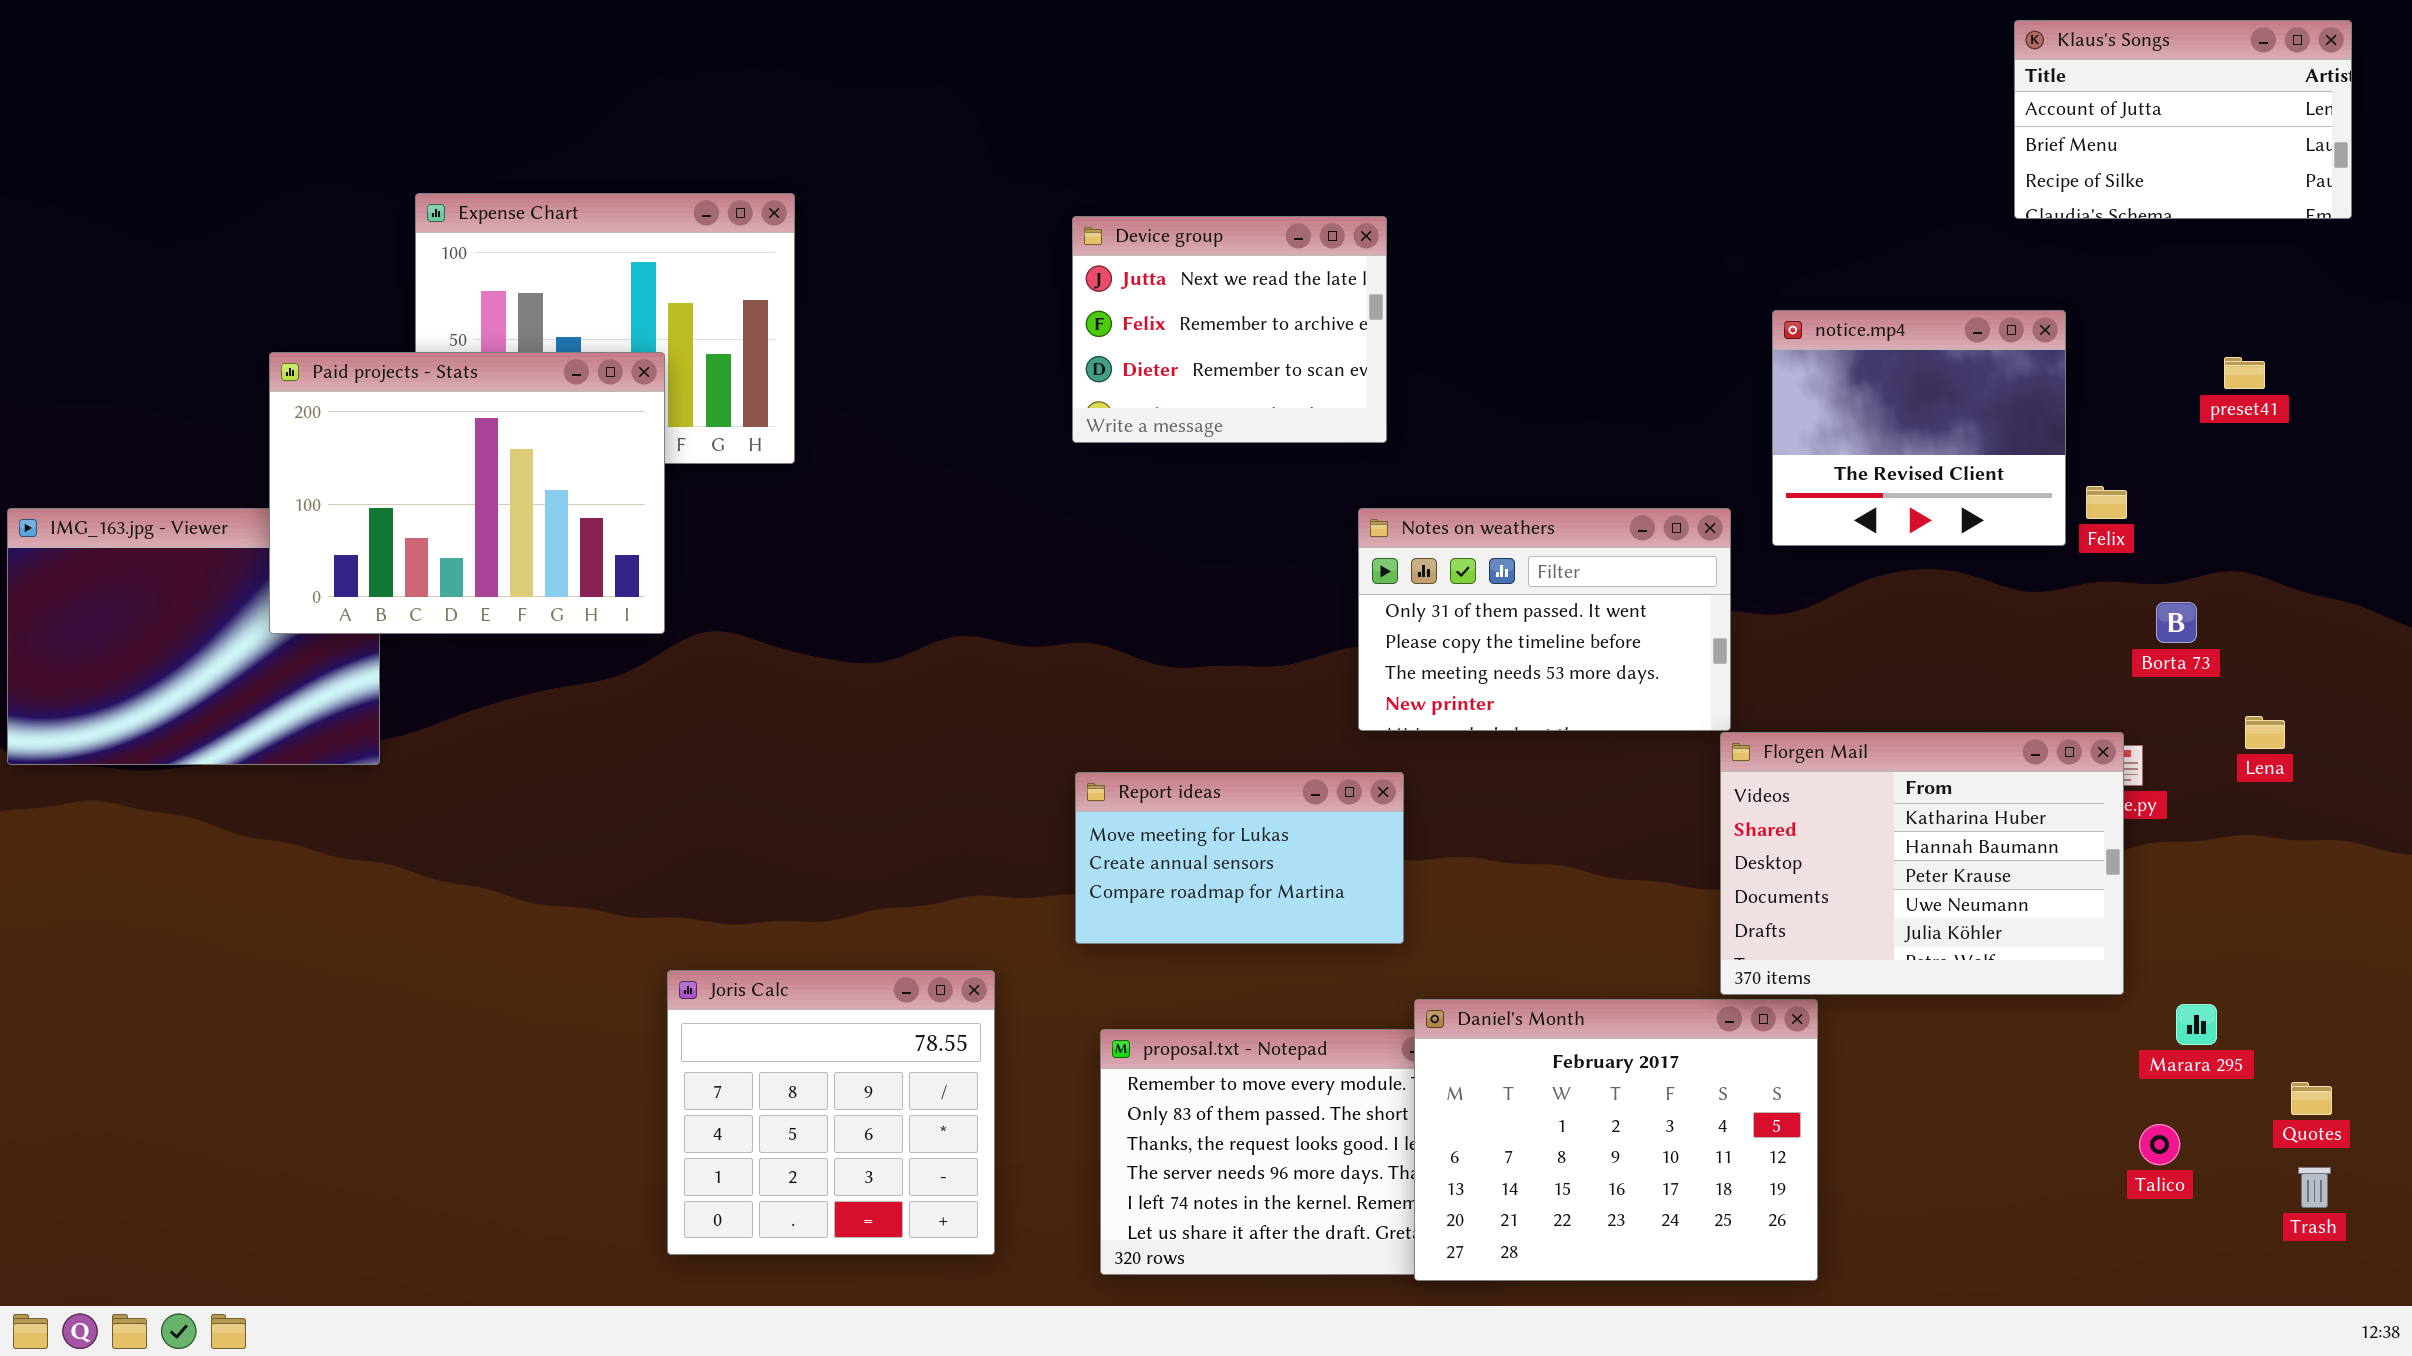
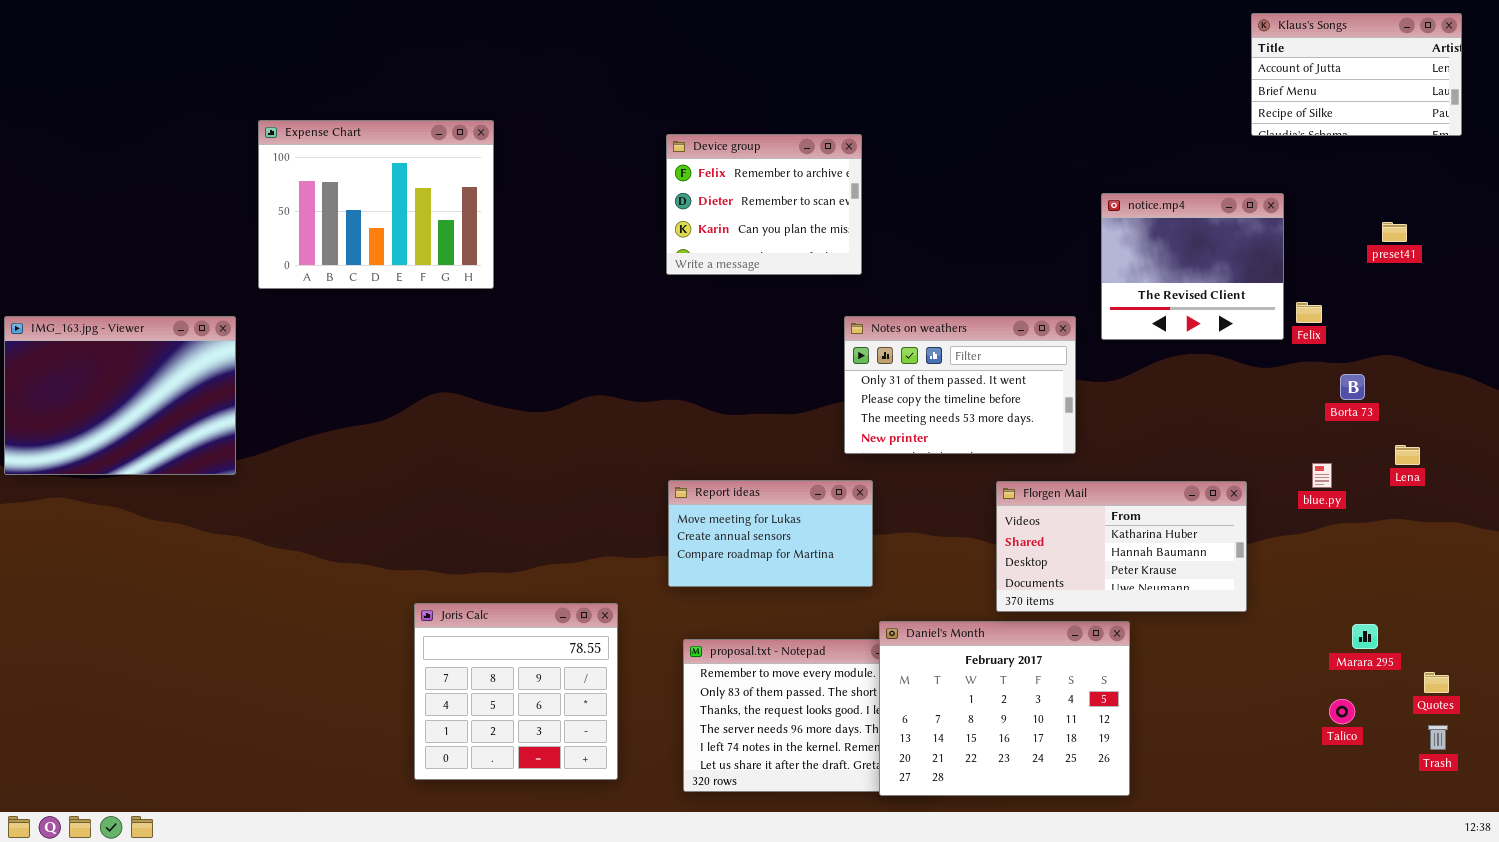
Device group: [1072,216,1387,443] -> [666,134,862,275], scrolled down 1 row
Paid projects - Stats: [269,352,665,634] -> none, closed
Florgen Mail: [1720,732,2124,995] -> [996,481,1247,612], moved, resized

